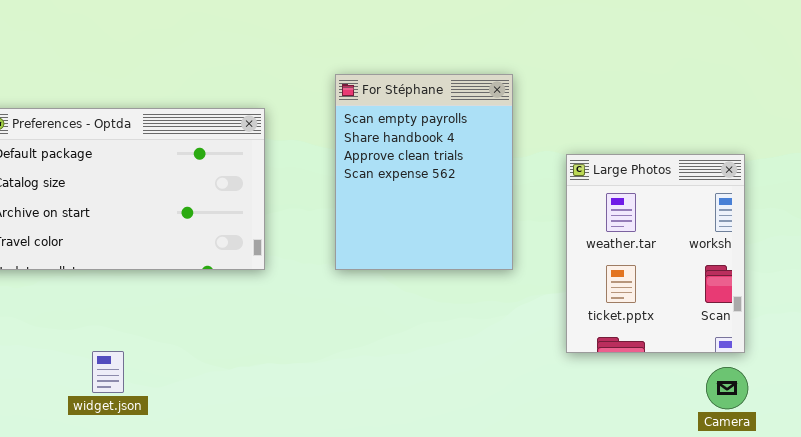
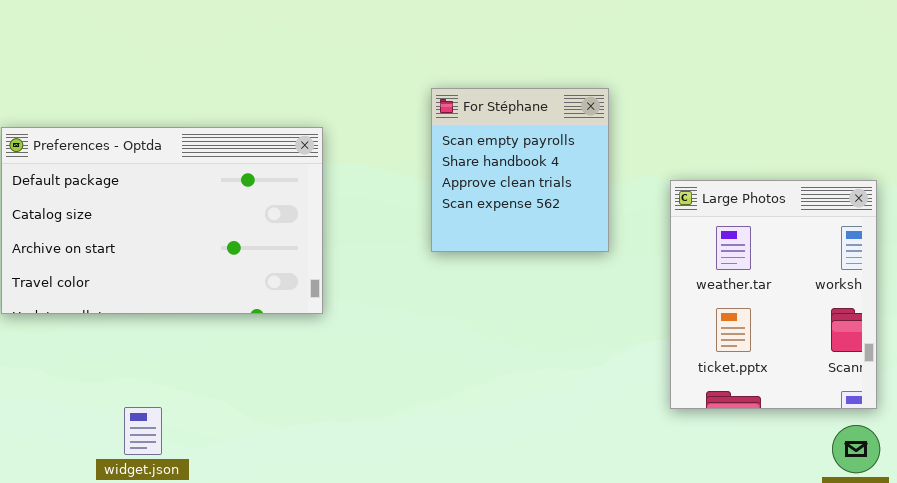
For Stéphane: [335,74,513,270] -> [431,88,609,252], resized

